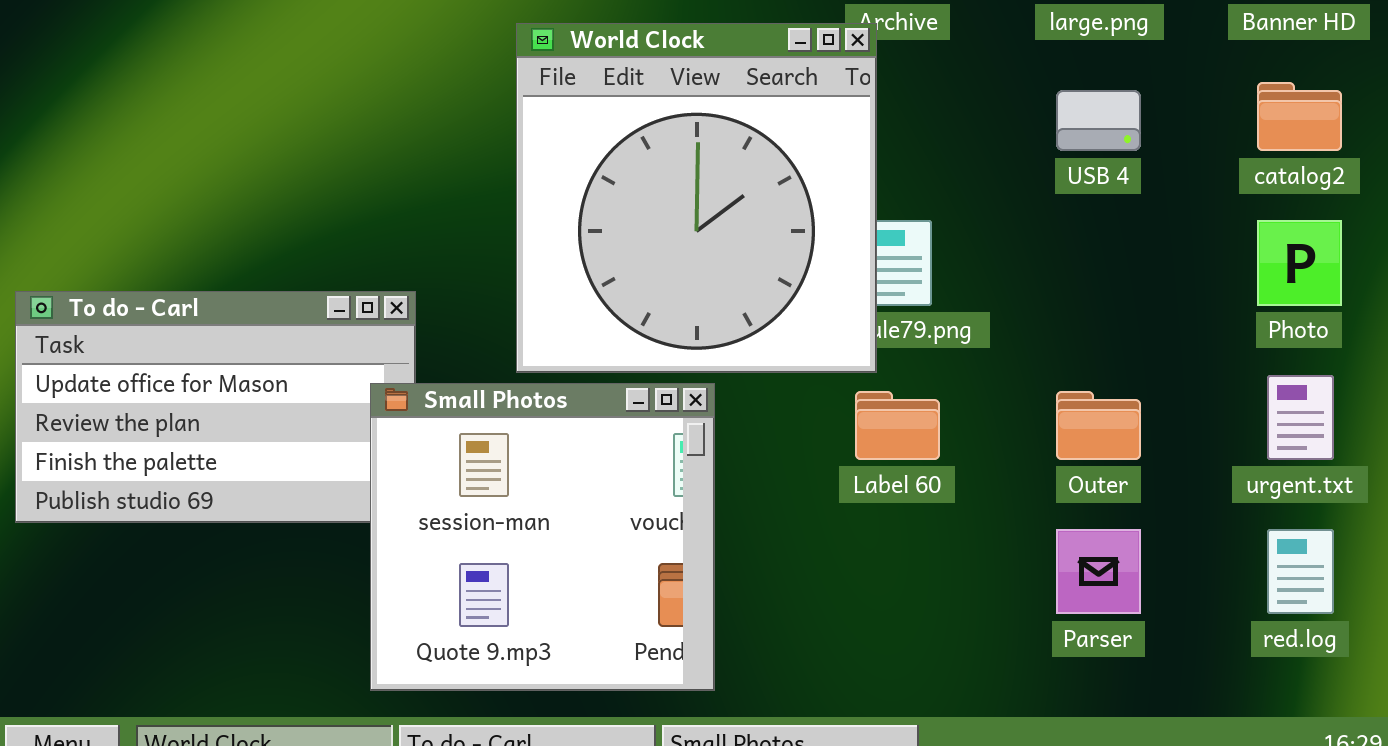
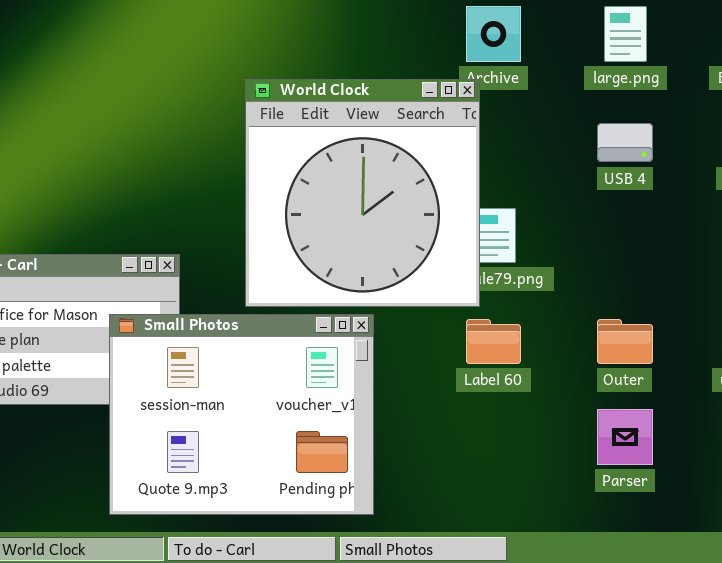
Small Photos: [370,383,715,691] -> [109,314,374,515], resized

